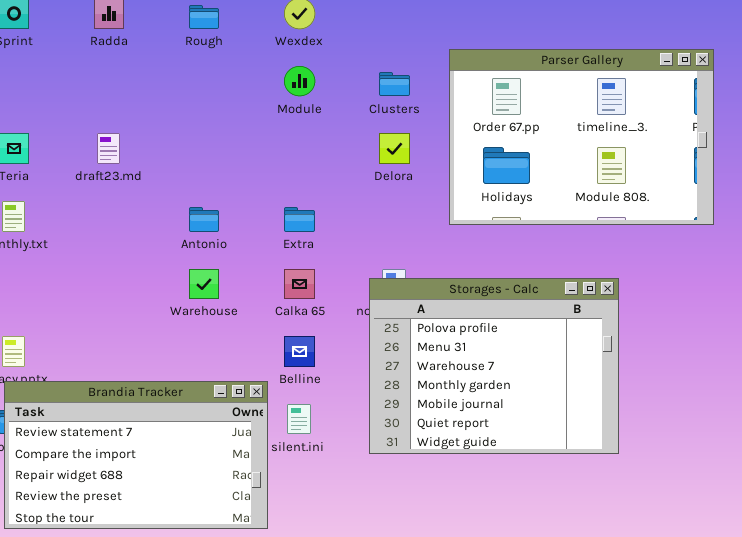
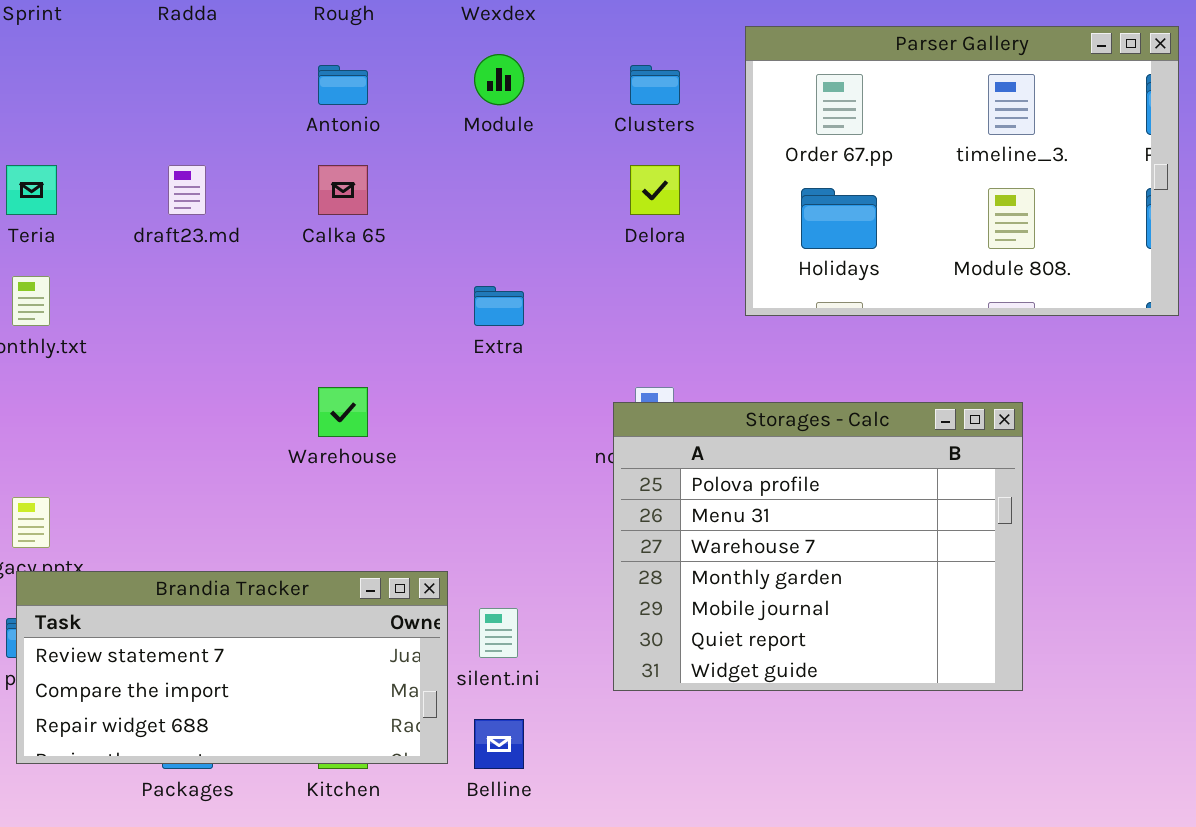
Antonio: [189,207,219,232] -> [318,65,368,105], moved
Calka 65: [284,269,315,299] -> [318,165,368,215], moved
Belline: [284,336,315,367] -> [474,719,524,769], moved
Brandia Tracker: [4,381,268,529] -> [16,571,448,764], resized

